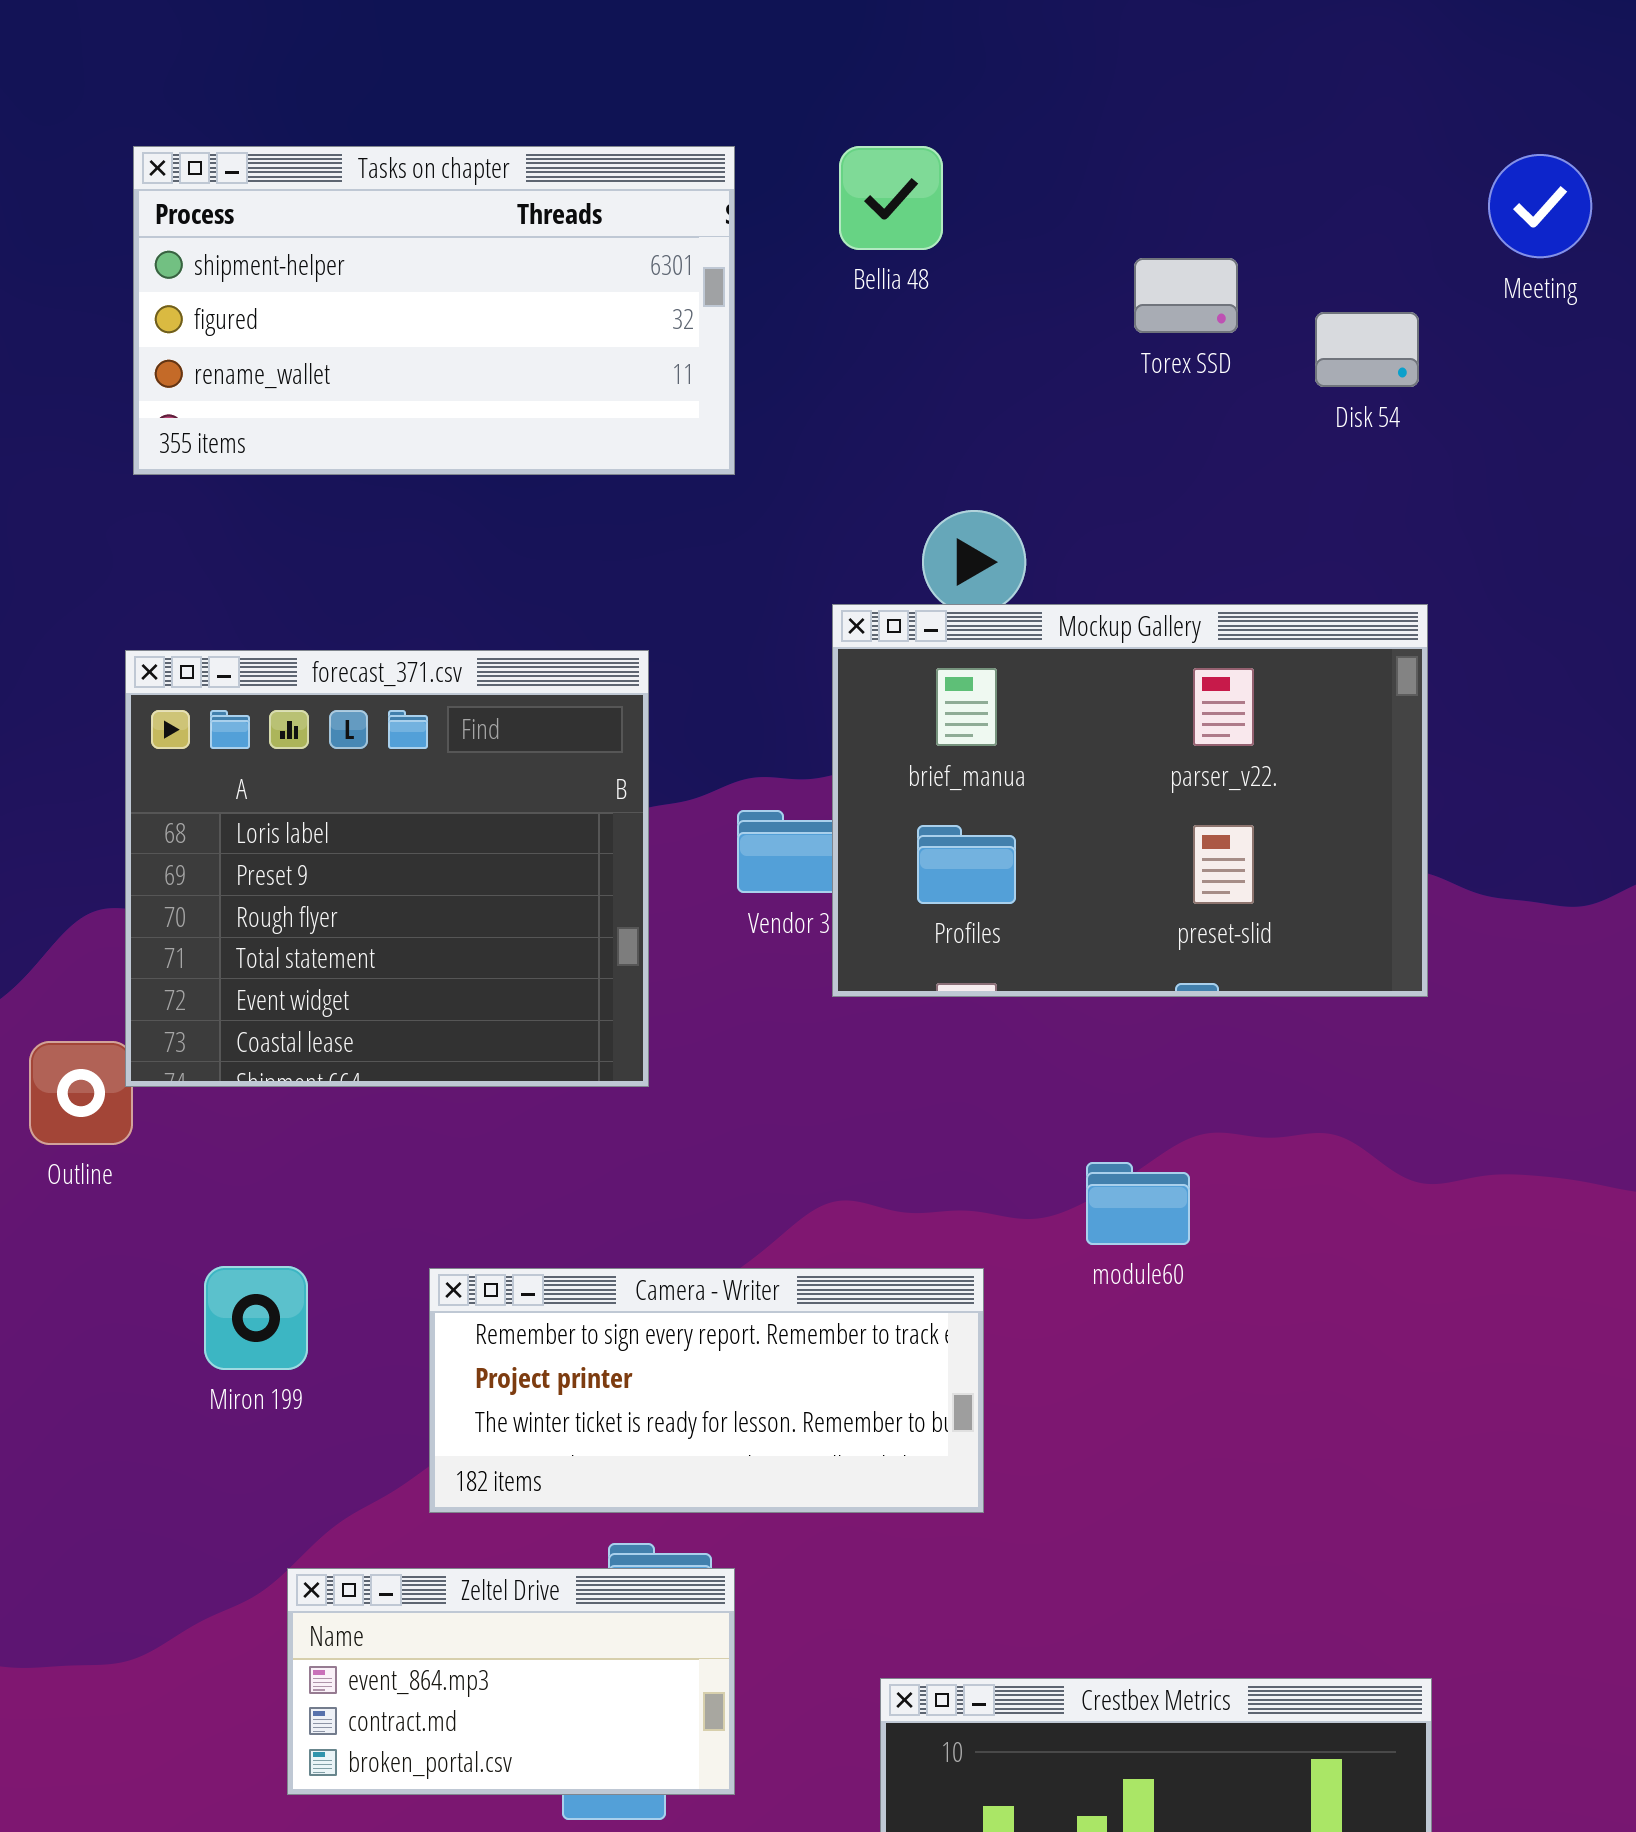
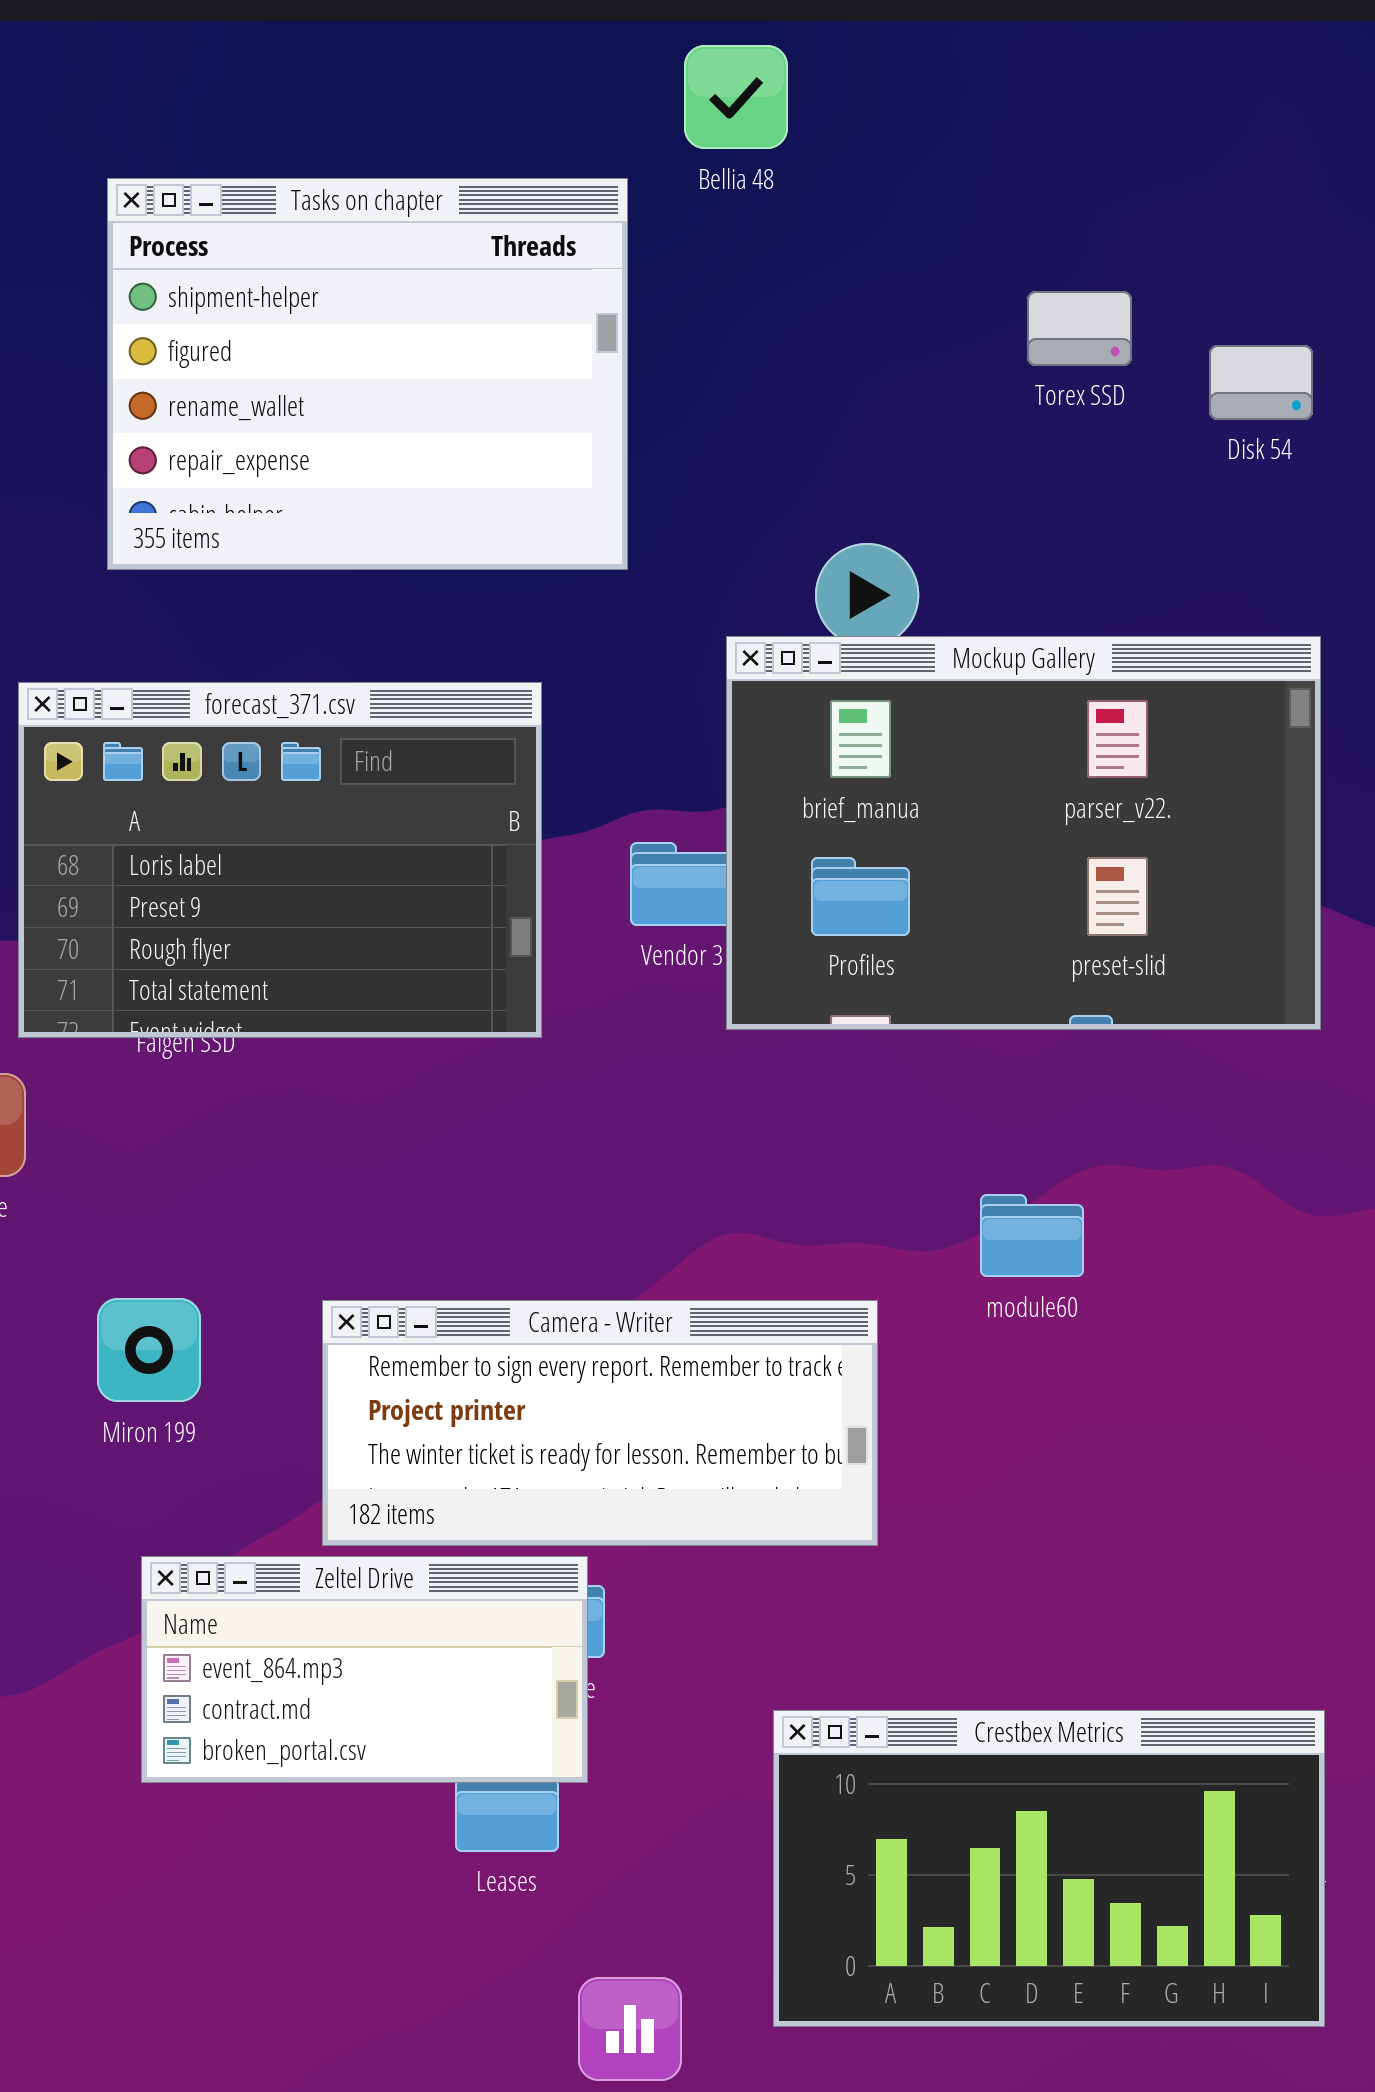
Tasks on chapter: [133,146,735,475] -> [107,178,628,570], resized
Bellia 48: [839,146,943,250] -> [684,45,788,149], moved
forecast_371.csv: [125,650,649,1087] -> [18,682,542,1038], resized
Zeltel Drive: [287,1568,735,1795] -> [141,1556,588,1783], moved

